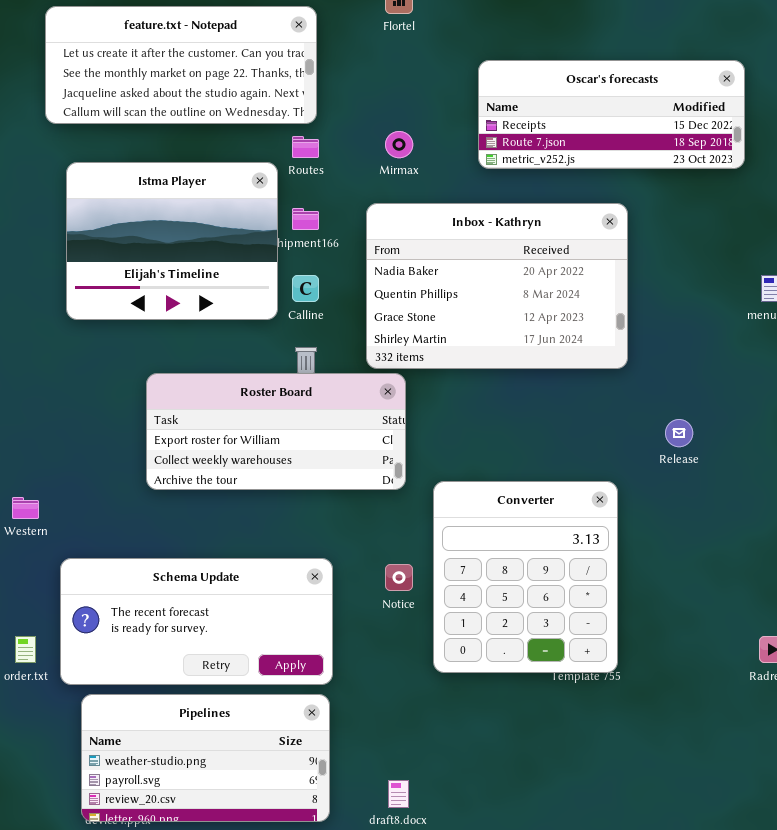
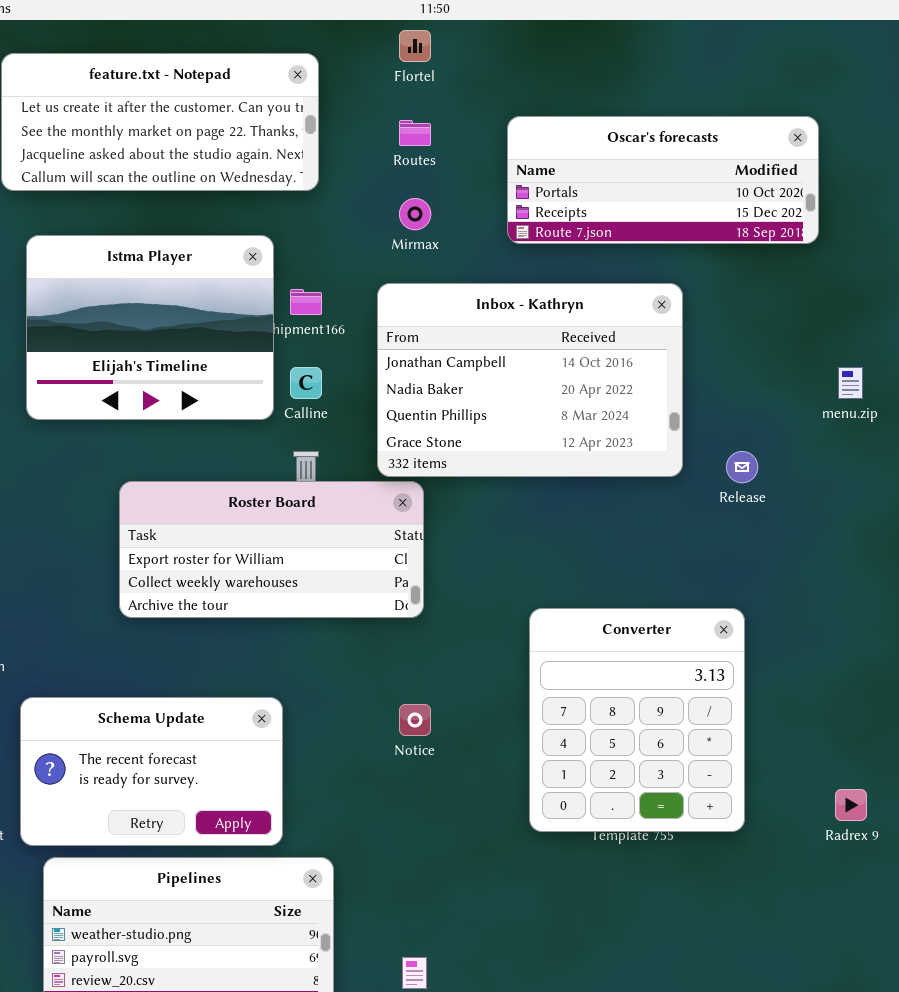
Oscar's forecasts: [478,60,745,169] -> [507,116,819,244], scrolled up 1 row
Routes: [292,136,319,158] -> [399,120,431,146], moved
Inbox - Kathryn: [366,203,628,369] -> [377,283,683,477], scrolled up 1 row
Release: [665,419,693,447] -> [726,451,758,483], moved
Converter: [433,481,618,673] -> [529,608,745,832], moved
Schema Update: [60,558,333,685] -> [20,697,283,846], resized

